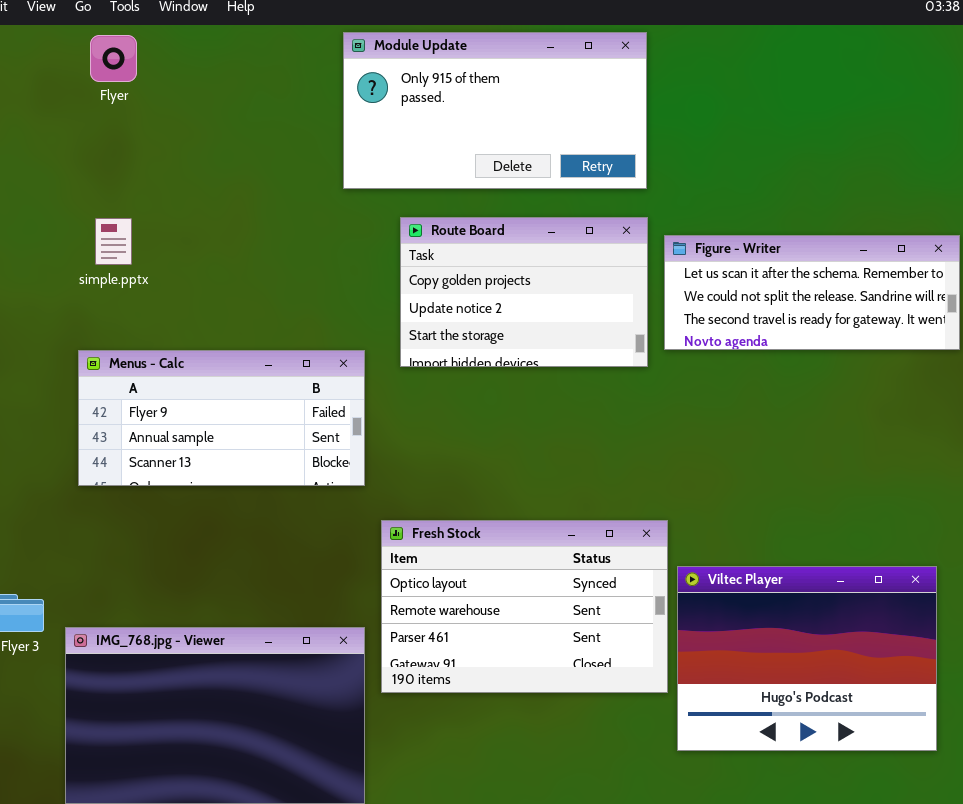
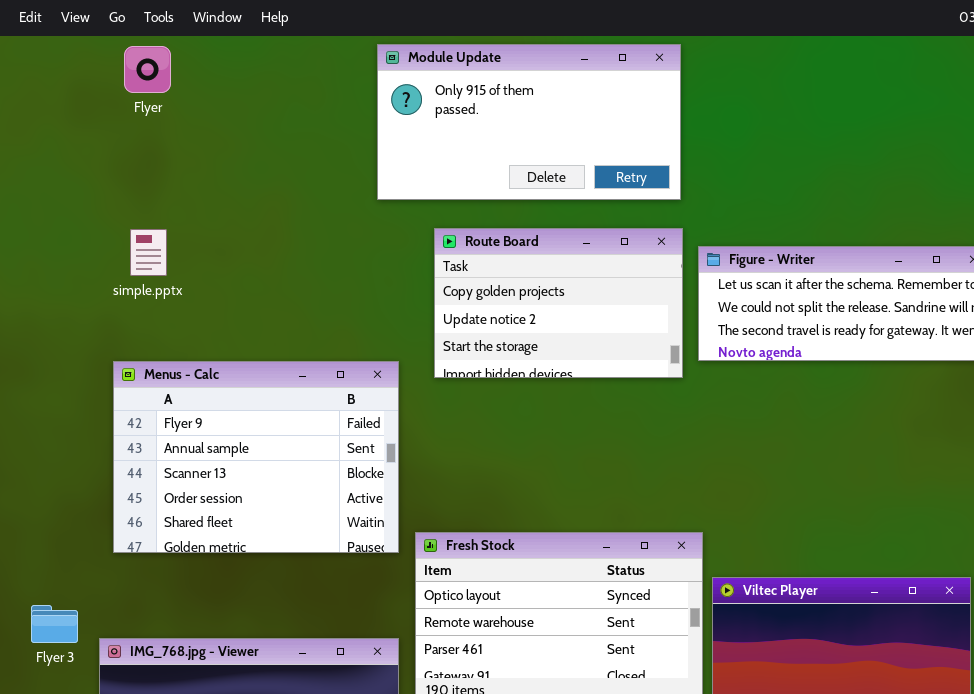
Menus - Calc: [78,350,365,486] -> [113,361,399,553], resized

